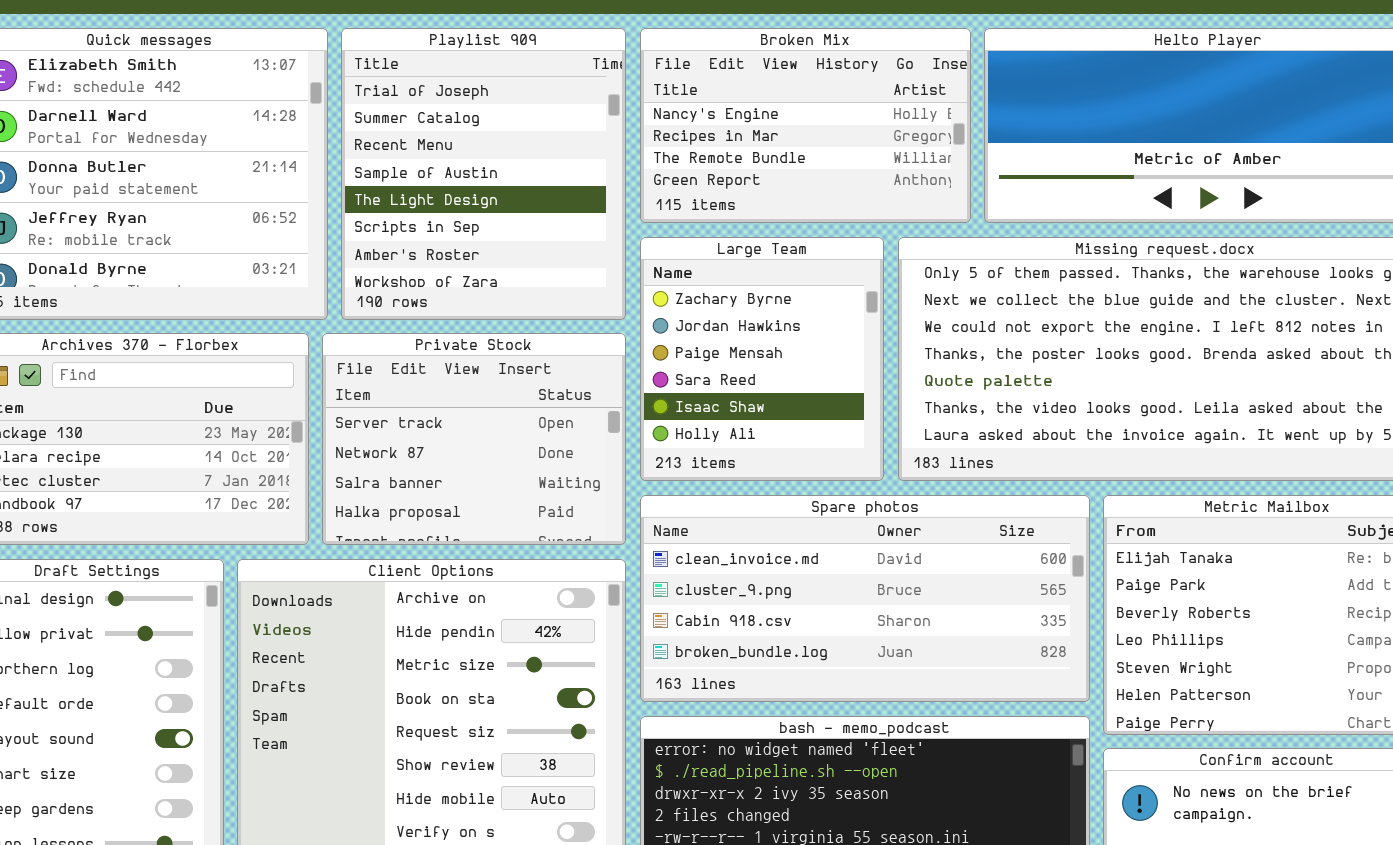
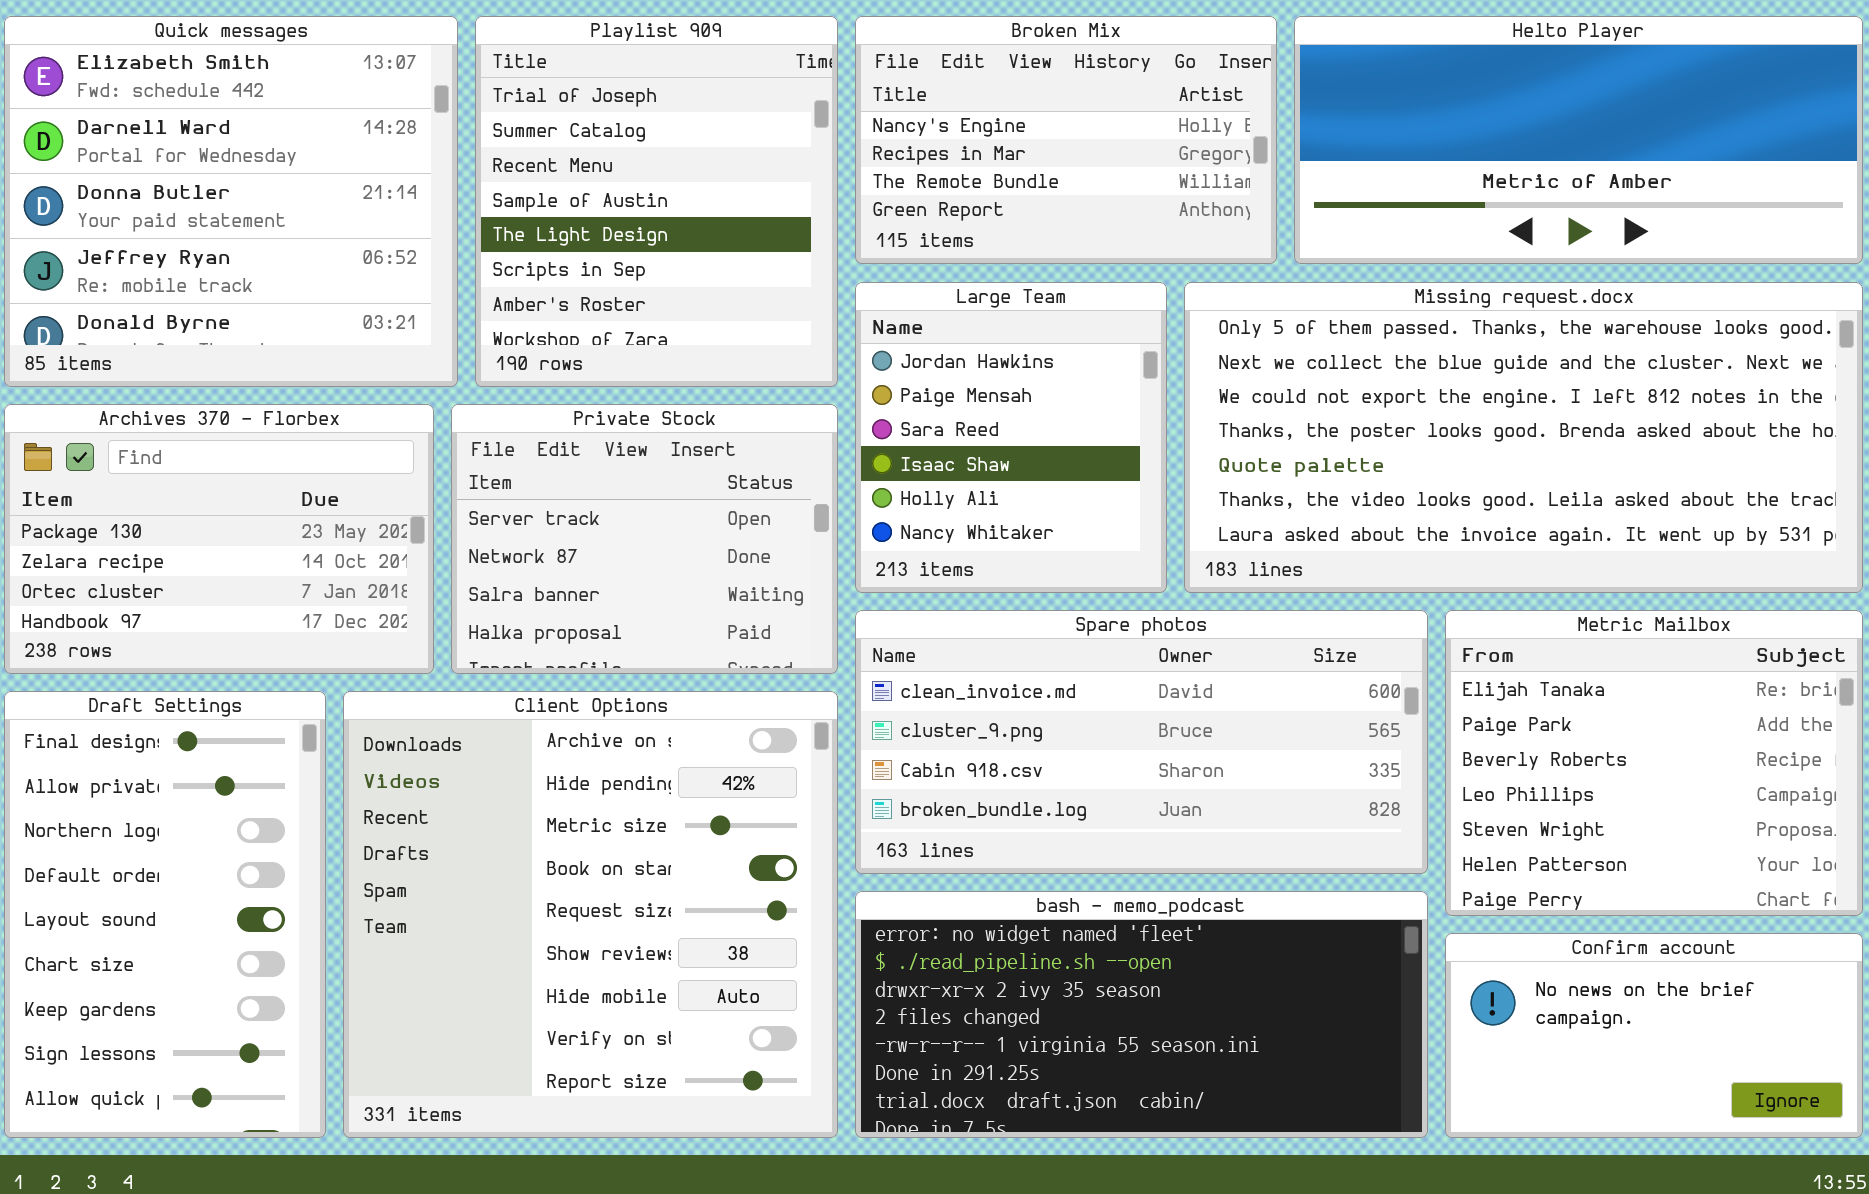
Large Team: [640,237,884,481] -> [855,282,1167,593], scrolled down 1 row

